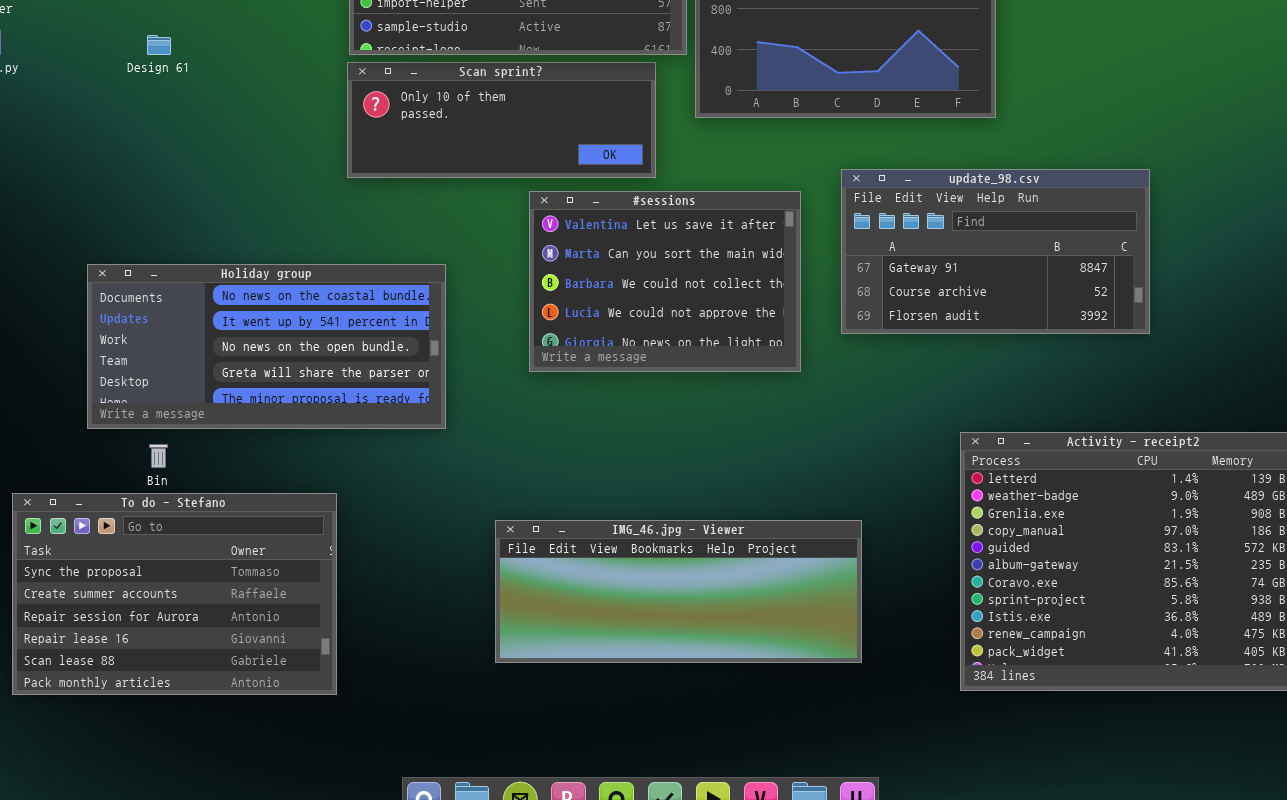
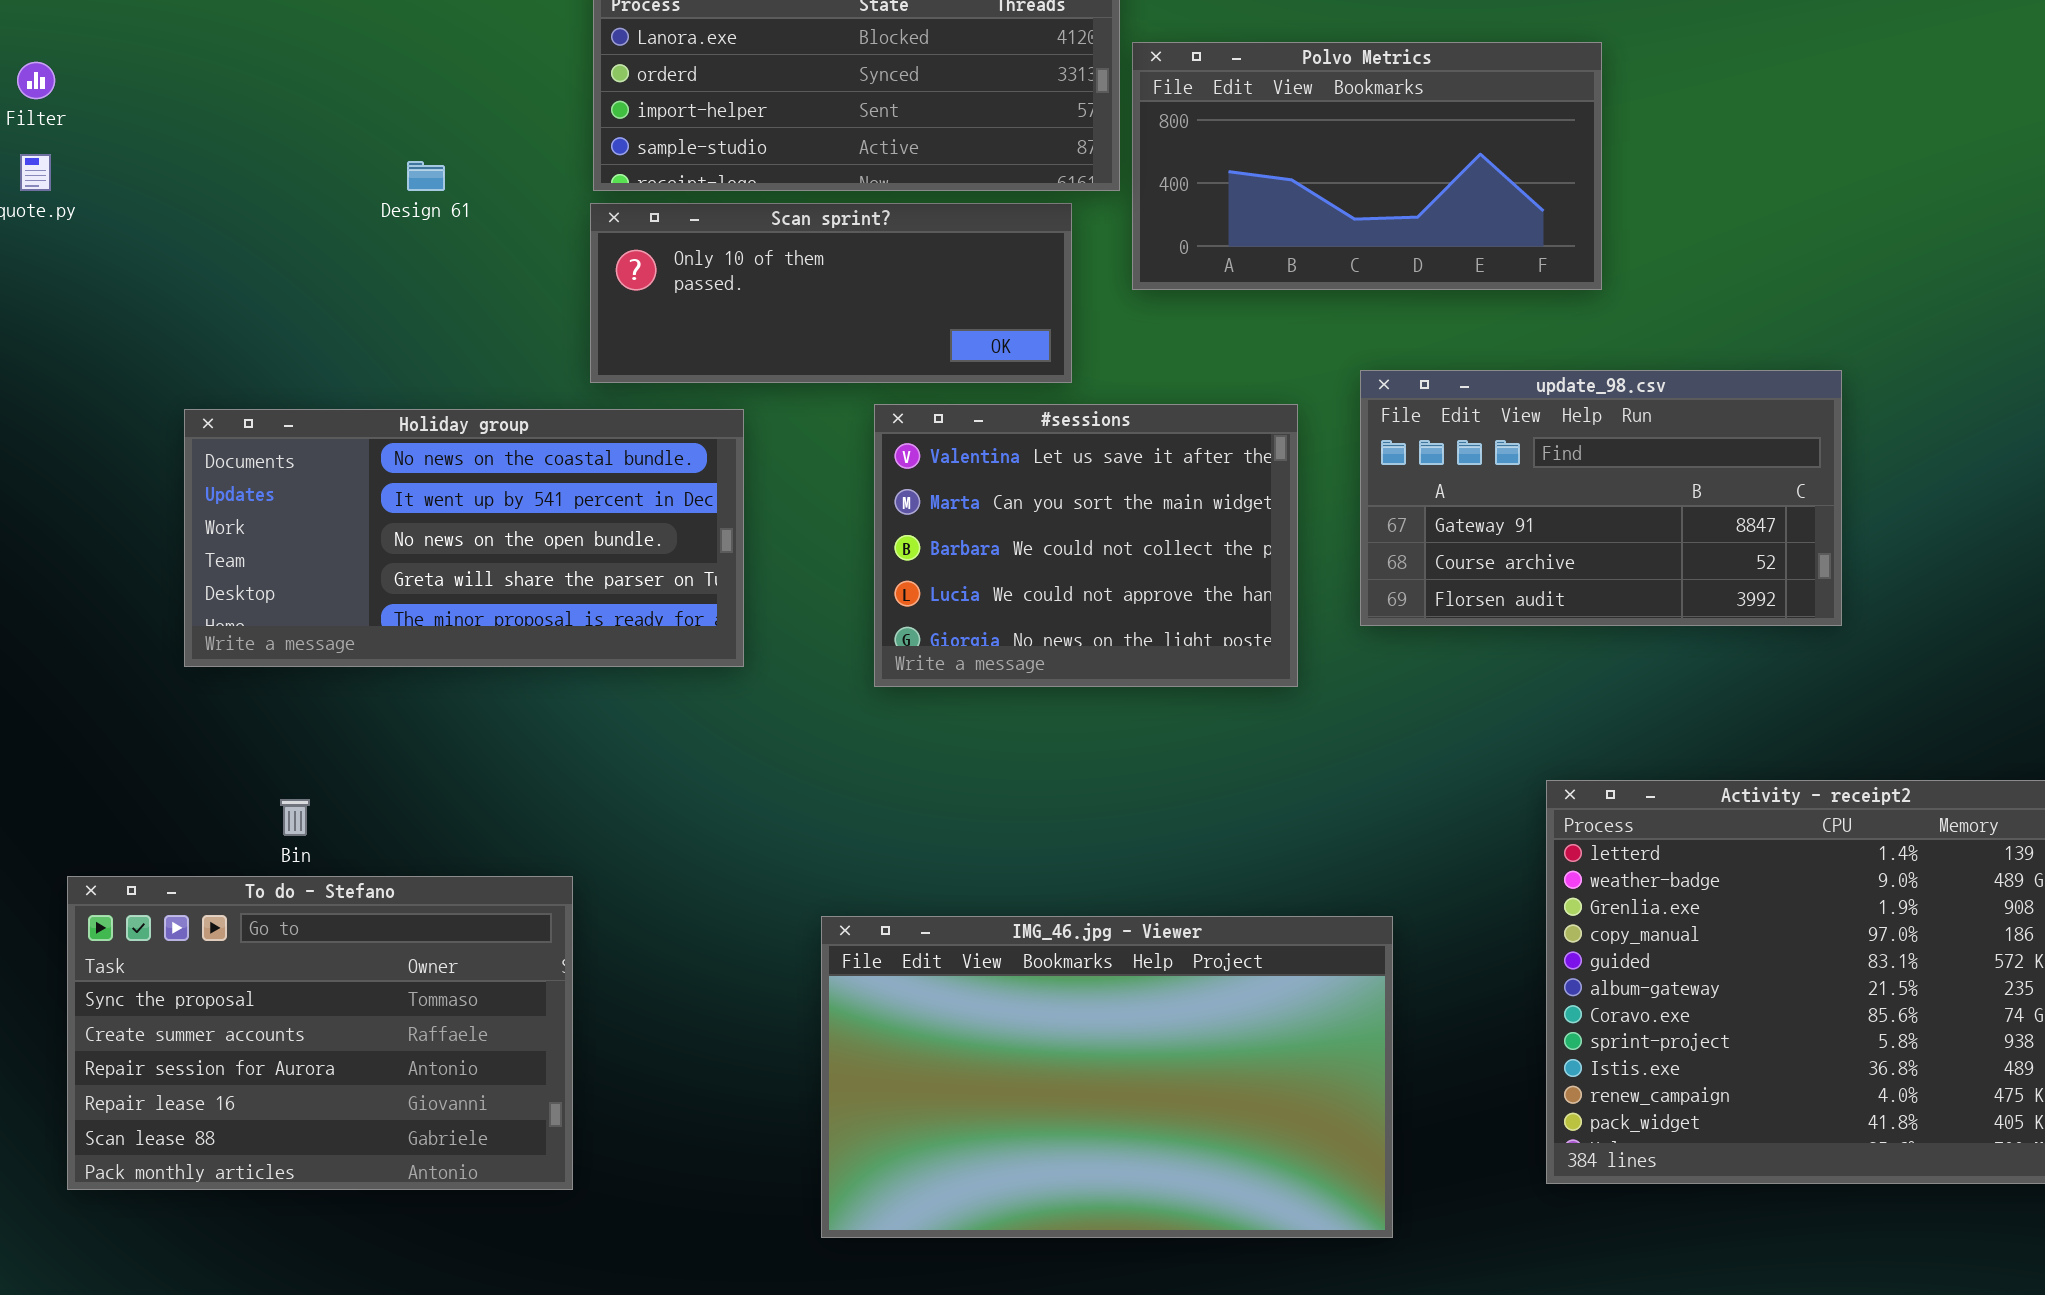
Design 61: [147,35,171,55] -> [407,161,445,191], moved
Holiday group: [87,264,446,429] -> [184,409,744,667], moved
IMG_46.jpg - Viewer: [495,520,862,663] -> [821,916,1393,1238], resized

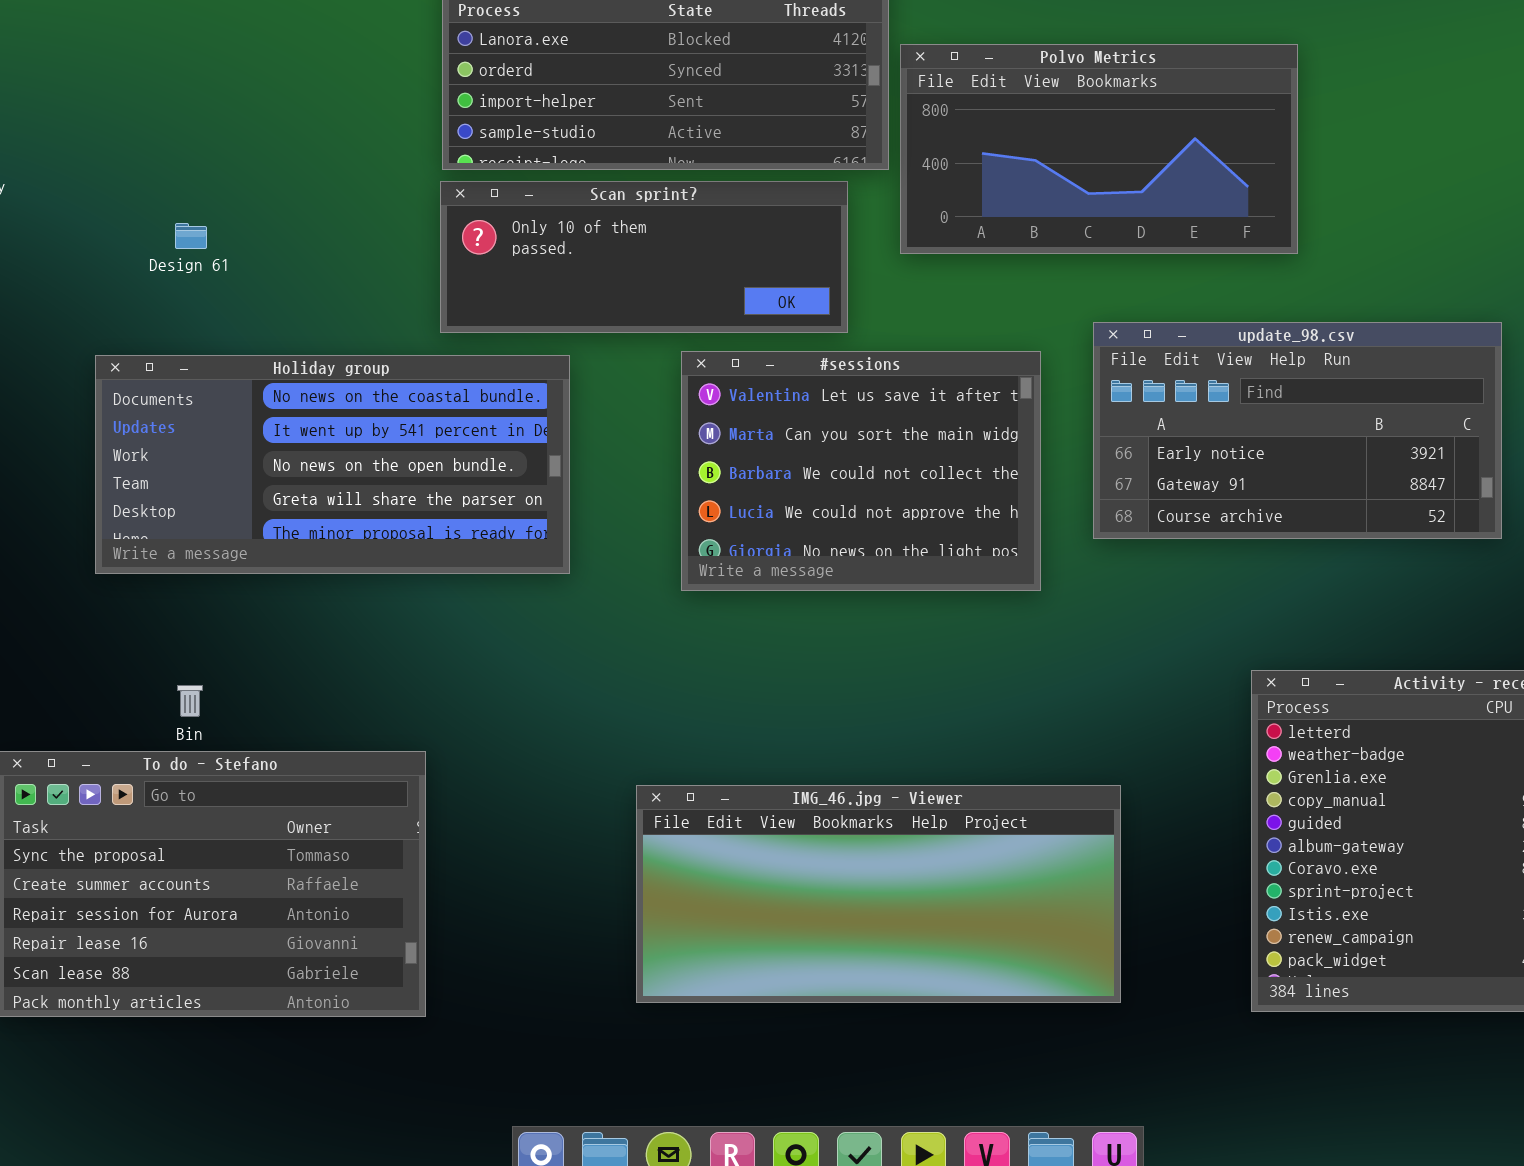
Design 61: [407,161,445,191] -> [175,223,207,249], moved
update_98.csv: [1360,370,1842,626] -> [1093,322,1502,539], scrolled up 1 row
IMG_46.jpg - Viewer: [821,916,1393,1238] -> [636,785,1121,1003], resized

